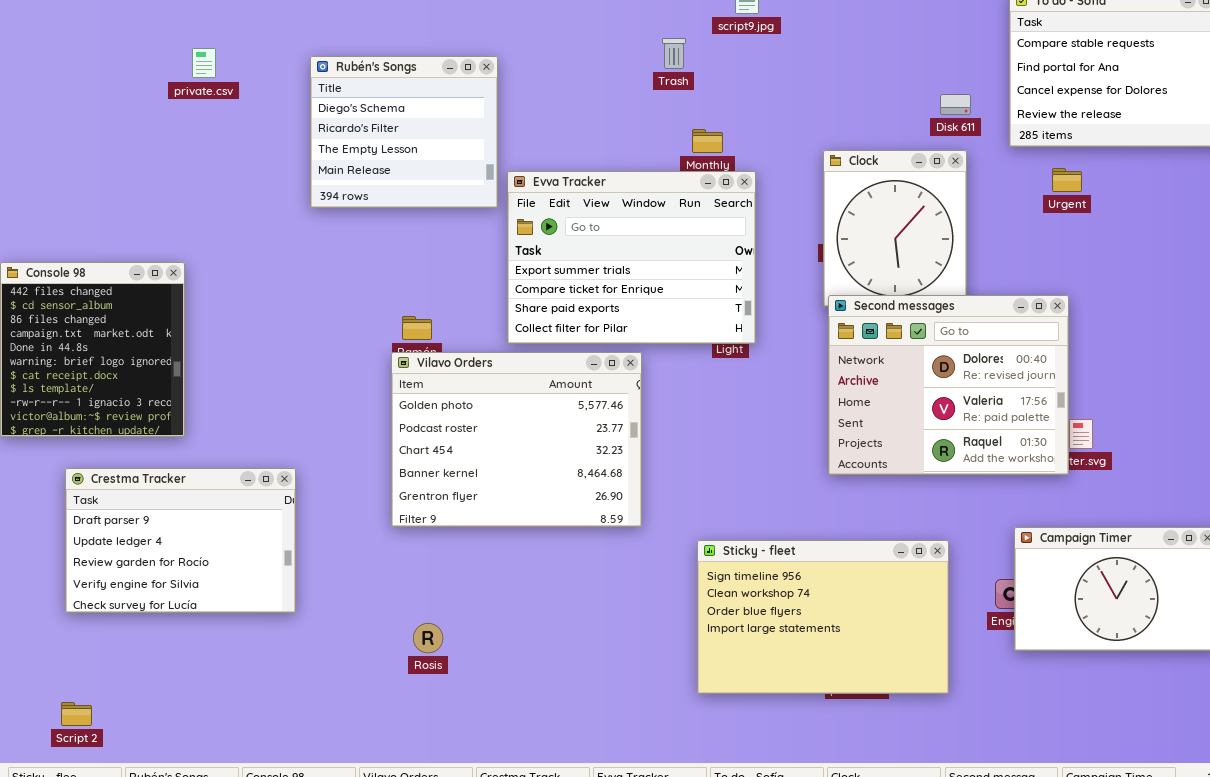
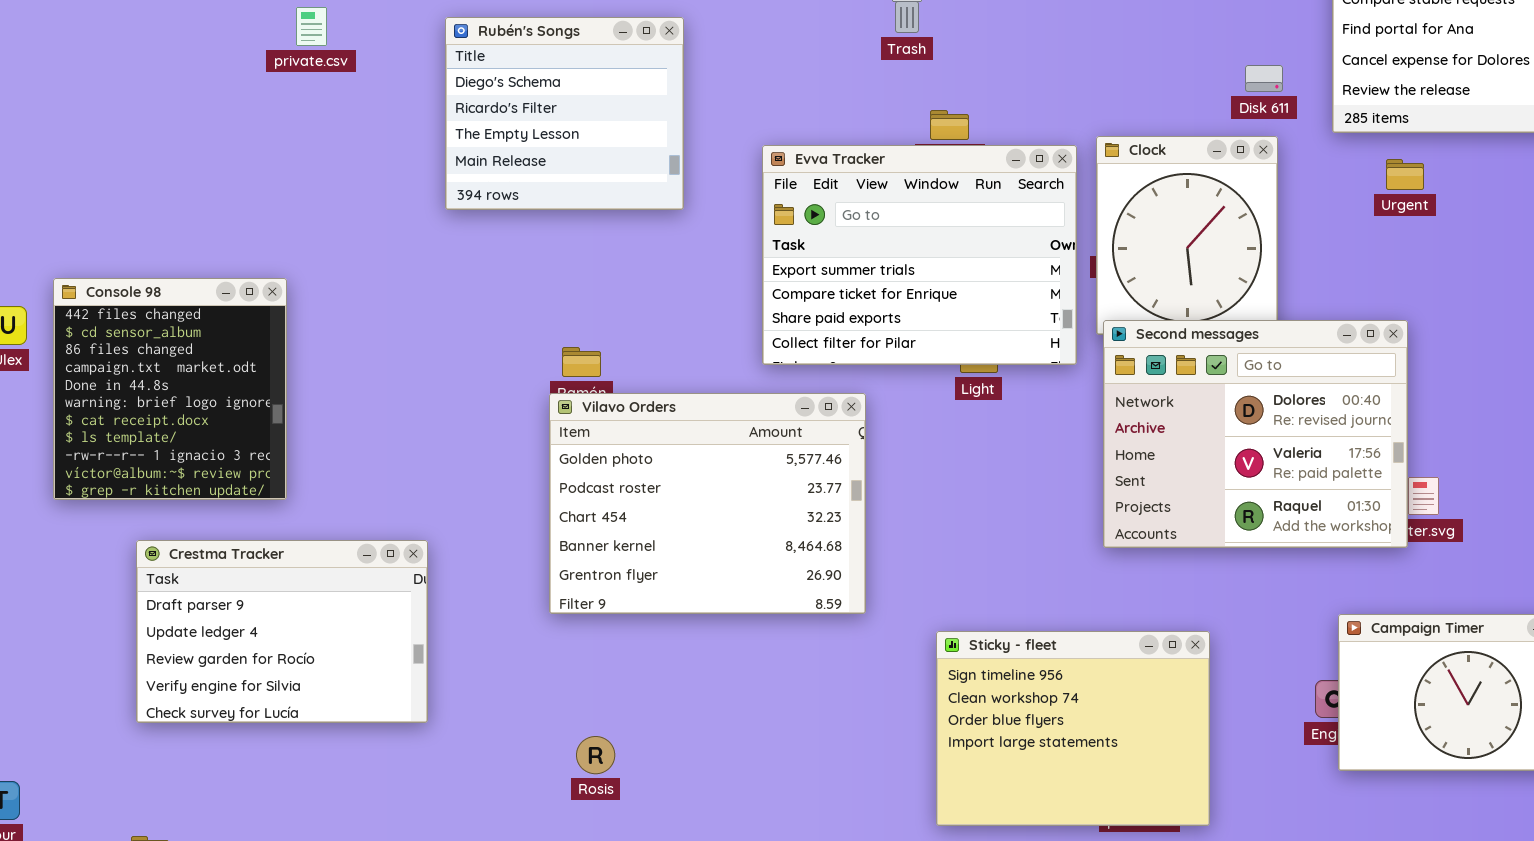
Evva Tracker: [507,171,756,344] -> [762,145,1077,365], moved
Sticky - fleet: [697,540,949,694] -> [936,631,1210,826], resized

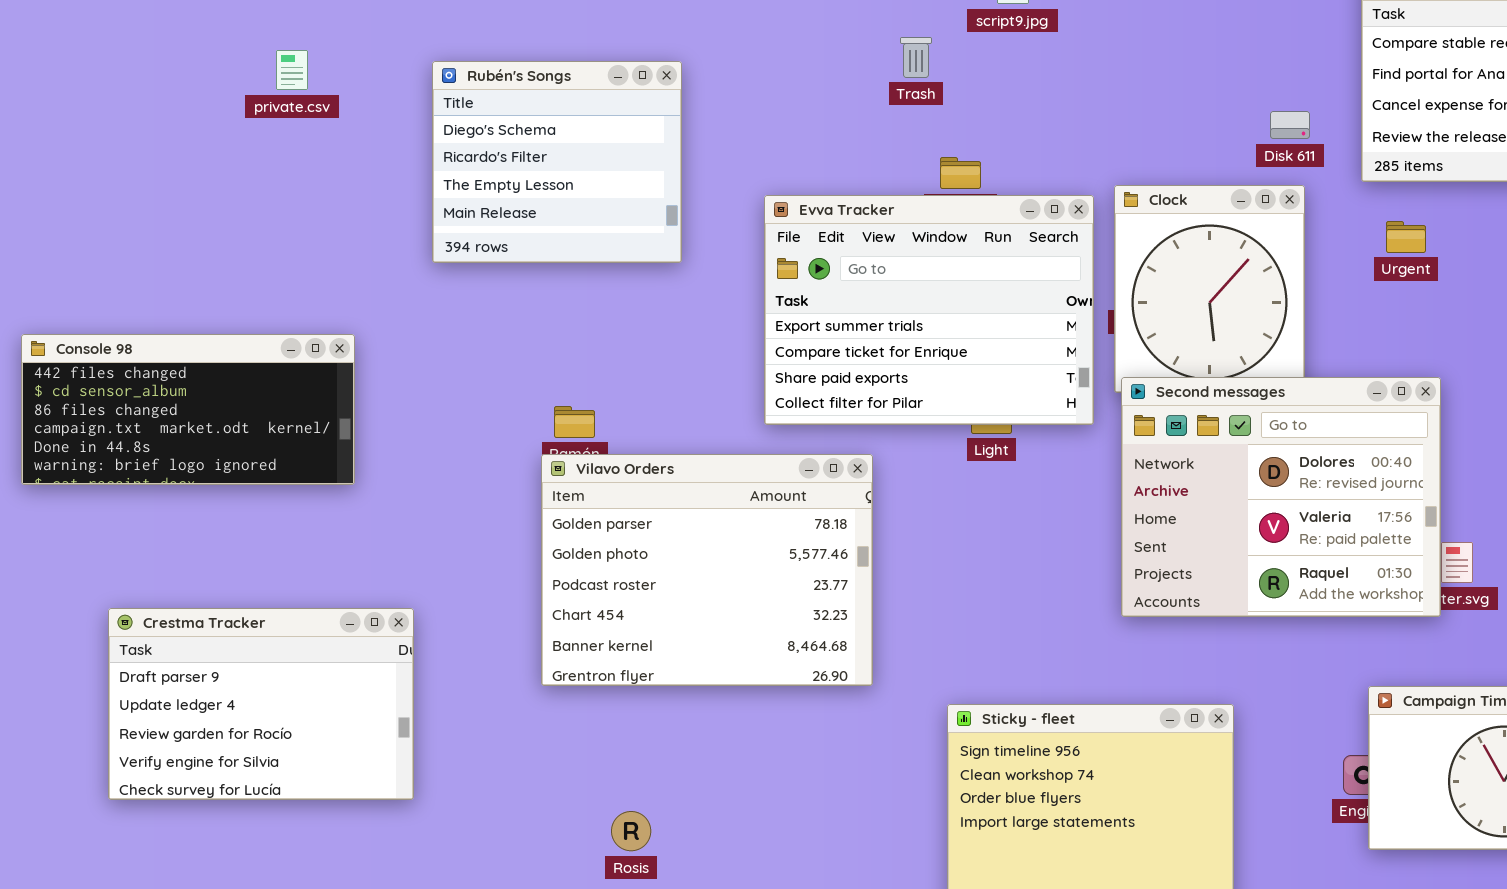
Urgent: [1386,159,1424,190] -> [1386,221,1426,253], moved
Console 98: [53,278,287,500] -> [21,334,355,485], resized
Vilavo Orders: [549,393,866,614] -> [541,454,873,686], scrolled up 1 row
Rosis: [576,736,615,774] -> [611,811,651,851], moved

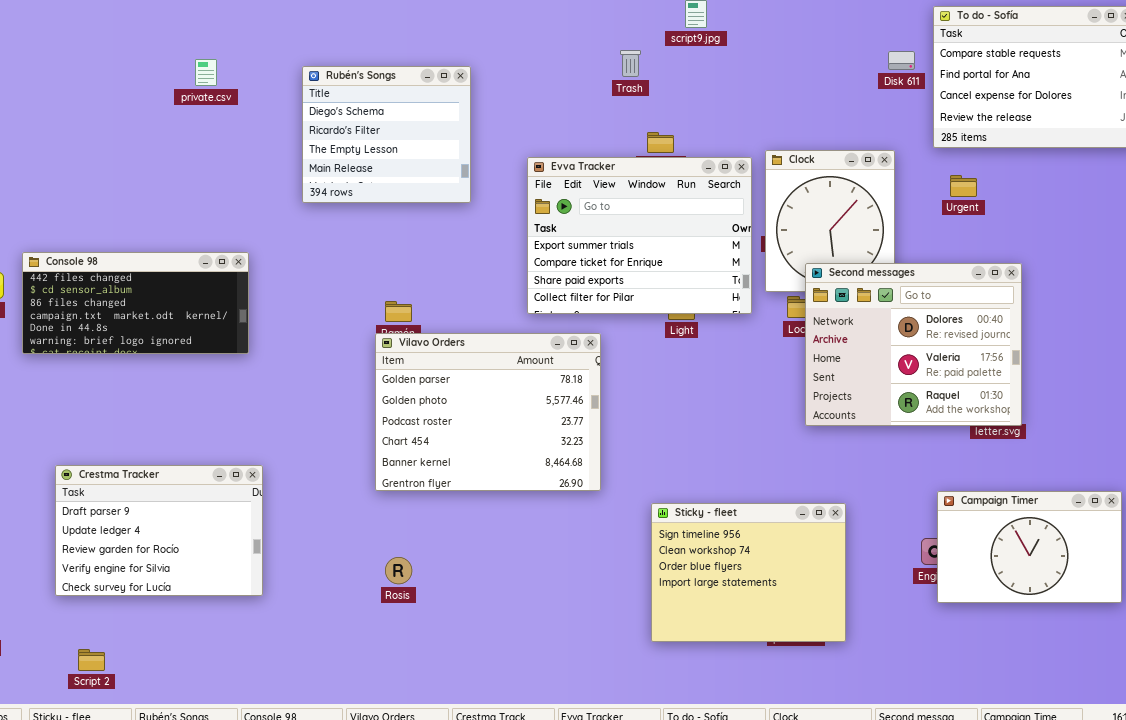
Disk 611: [1270,111,1310,139] -> [888,51,915,70], moved
Second messages: [1121,377,1441,617] -> [805,263,1022,426], moved
Crestma Tracker: [108,608,414,800] -> [55,465,263,596], moved
Rosis: [611,811,651,851] -> [385,557,412,584], moved

